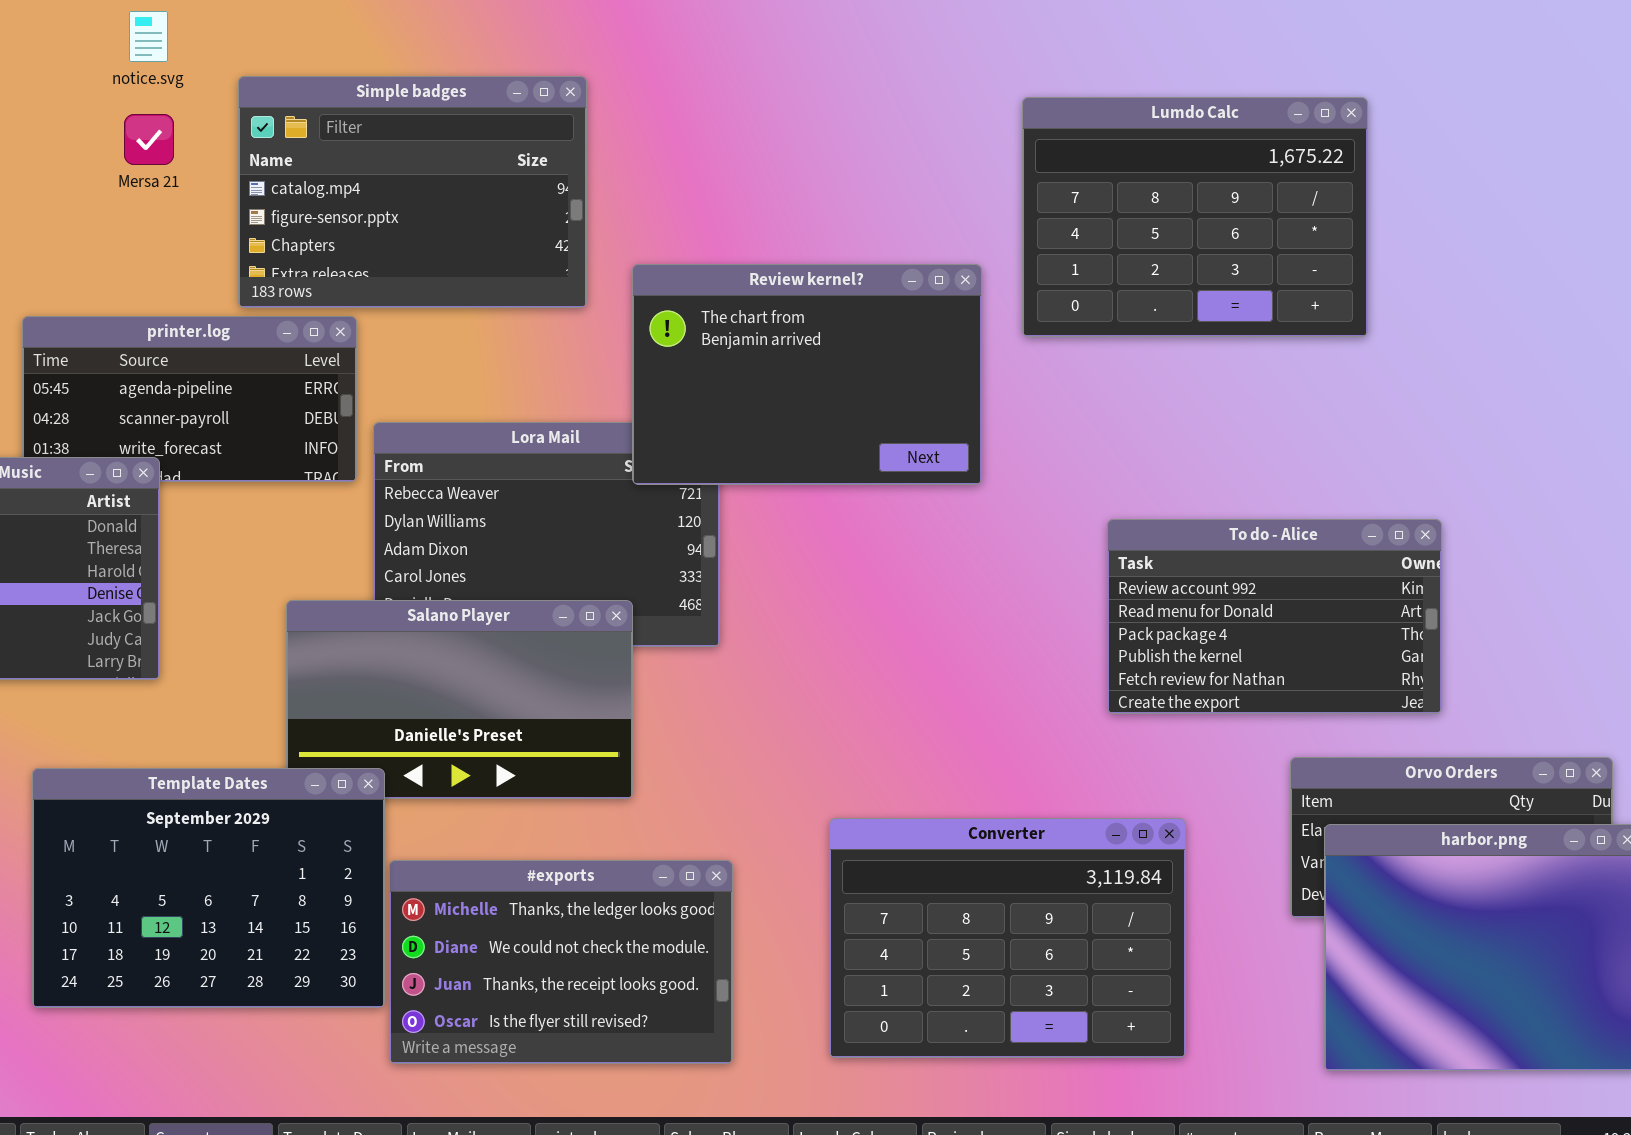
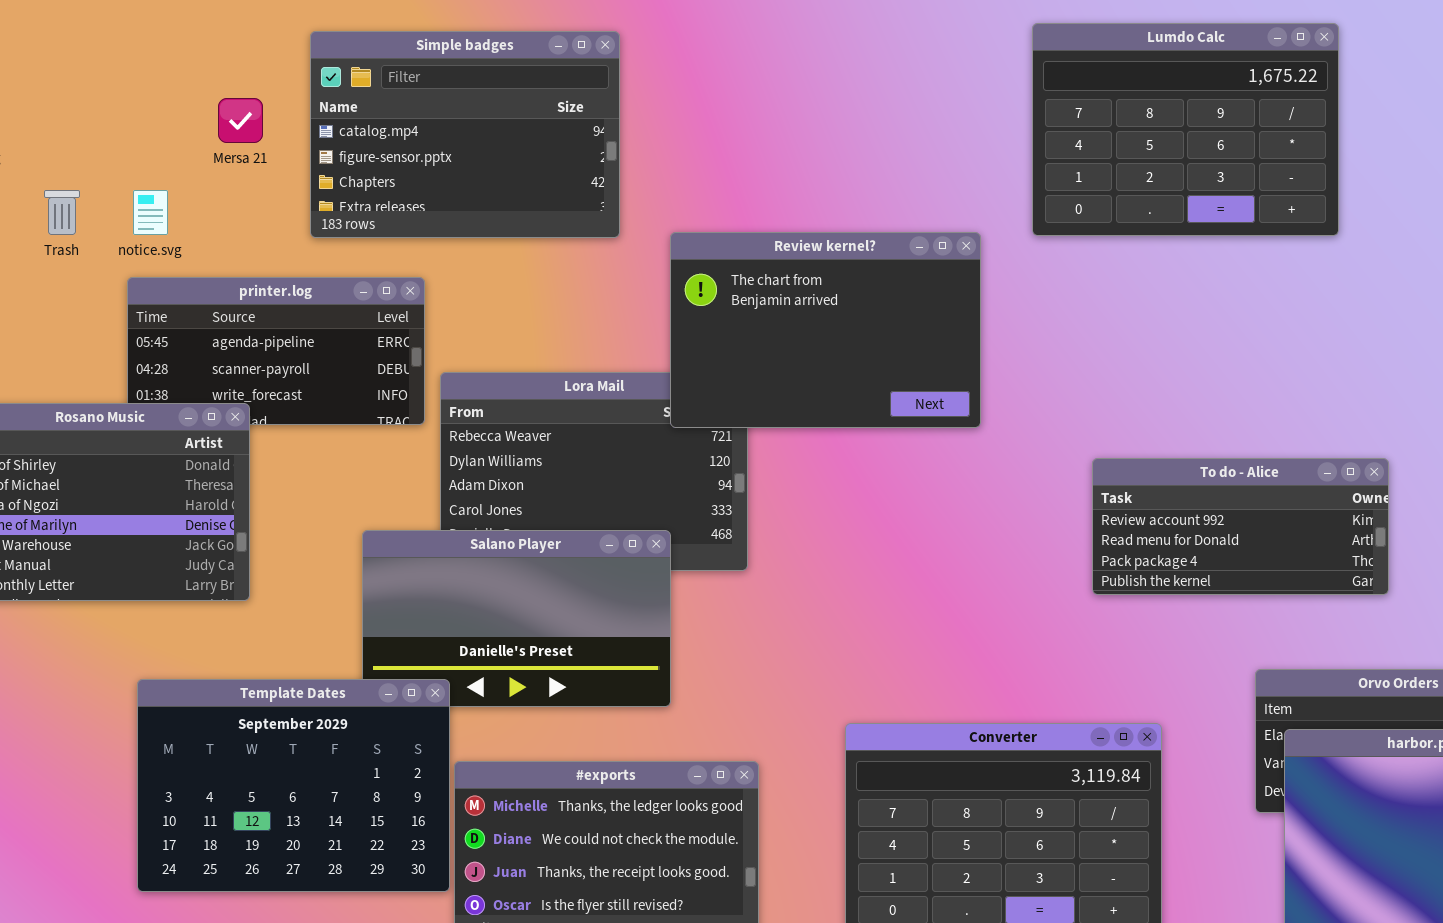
notice.svg: [129,11,168,62] -> [133,190,168,235], moved
Simple badges: [238,76,587,308] -> [310,31,620,238], moved
Lumdo Calc: [1022,97,1368,337] -> [1032,23,1339,236], moved
To do - Alice: [1107,519,1442,714] -> [1092,458,1389,595], resized

